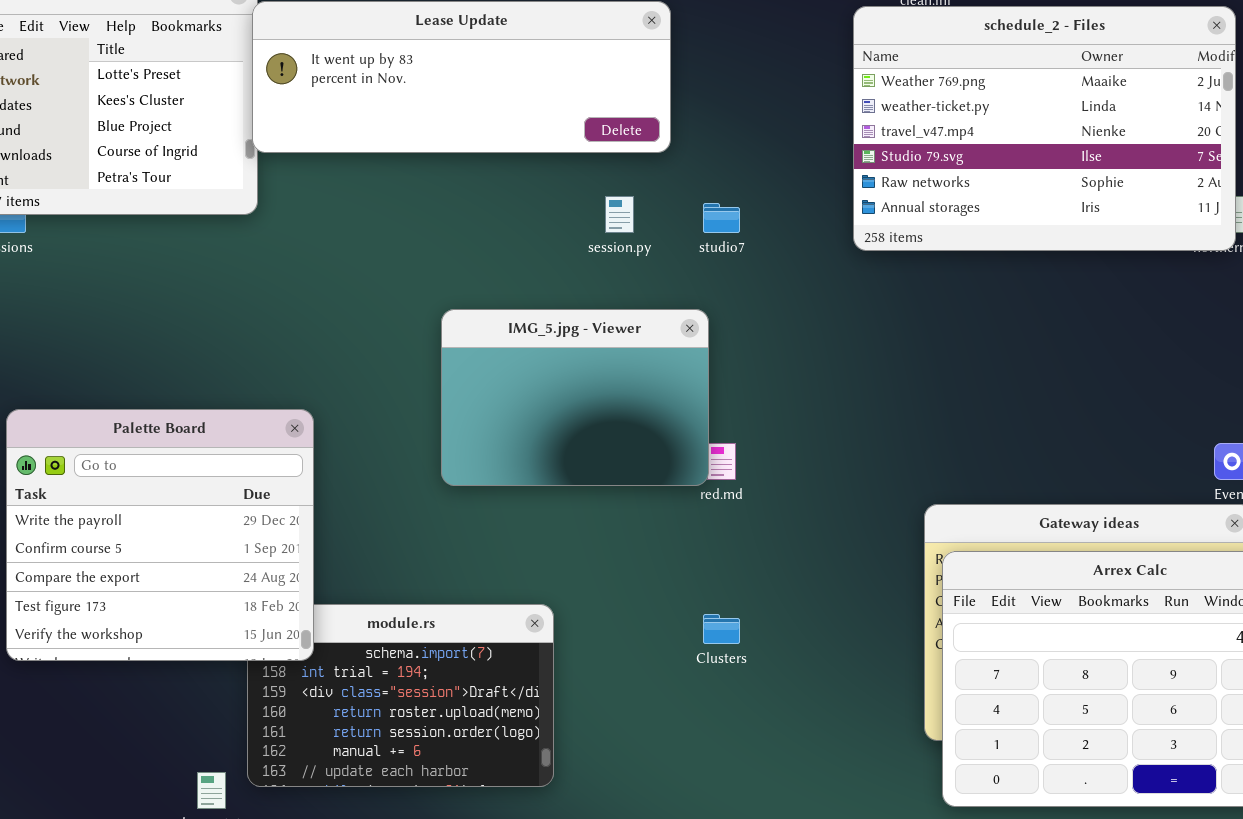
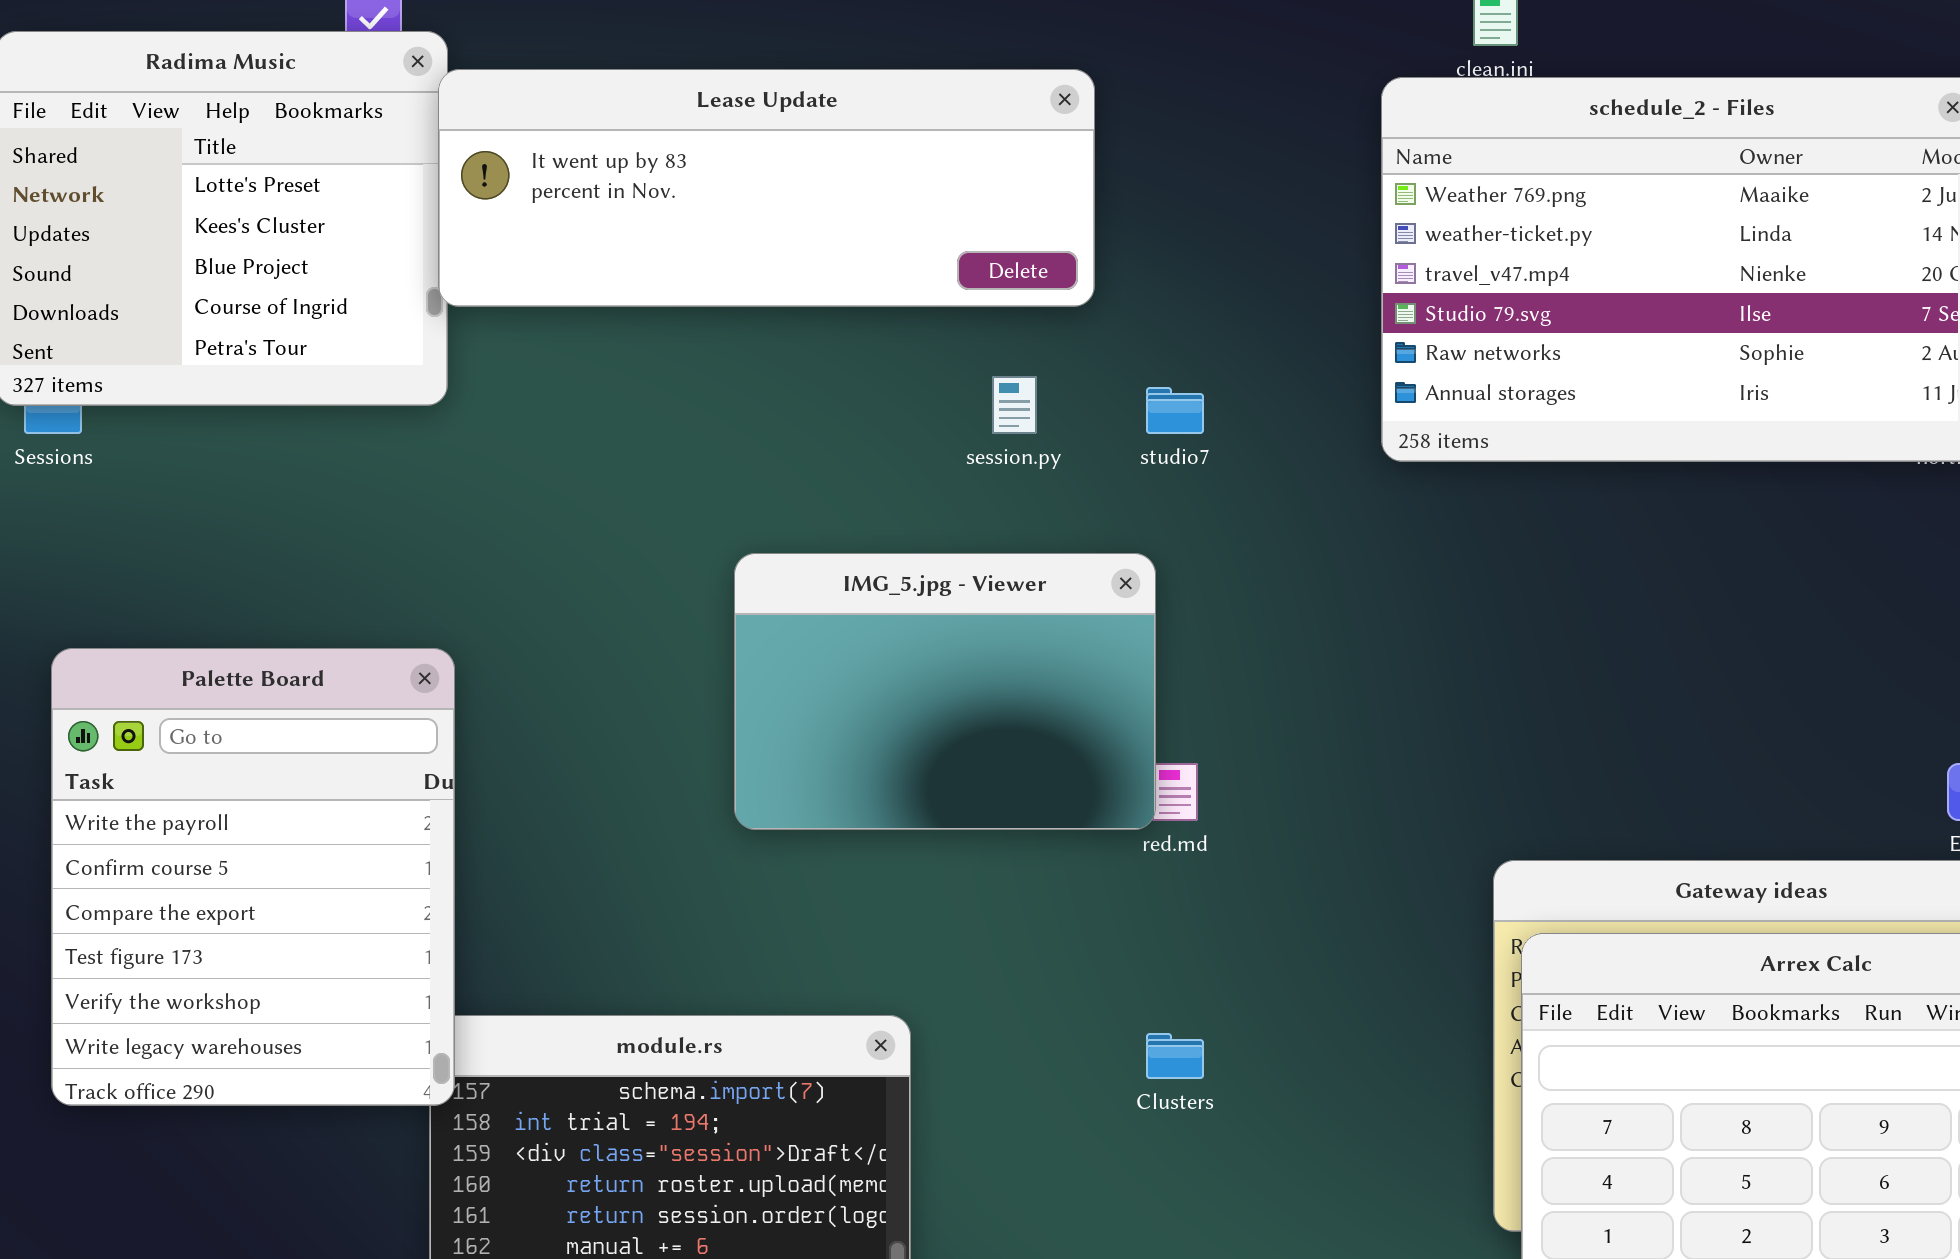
Palette Board: [6,409,314,661] -> [51,648,455,1106], resized

